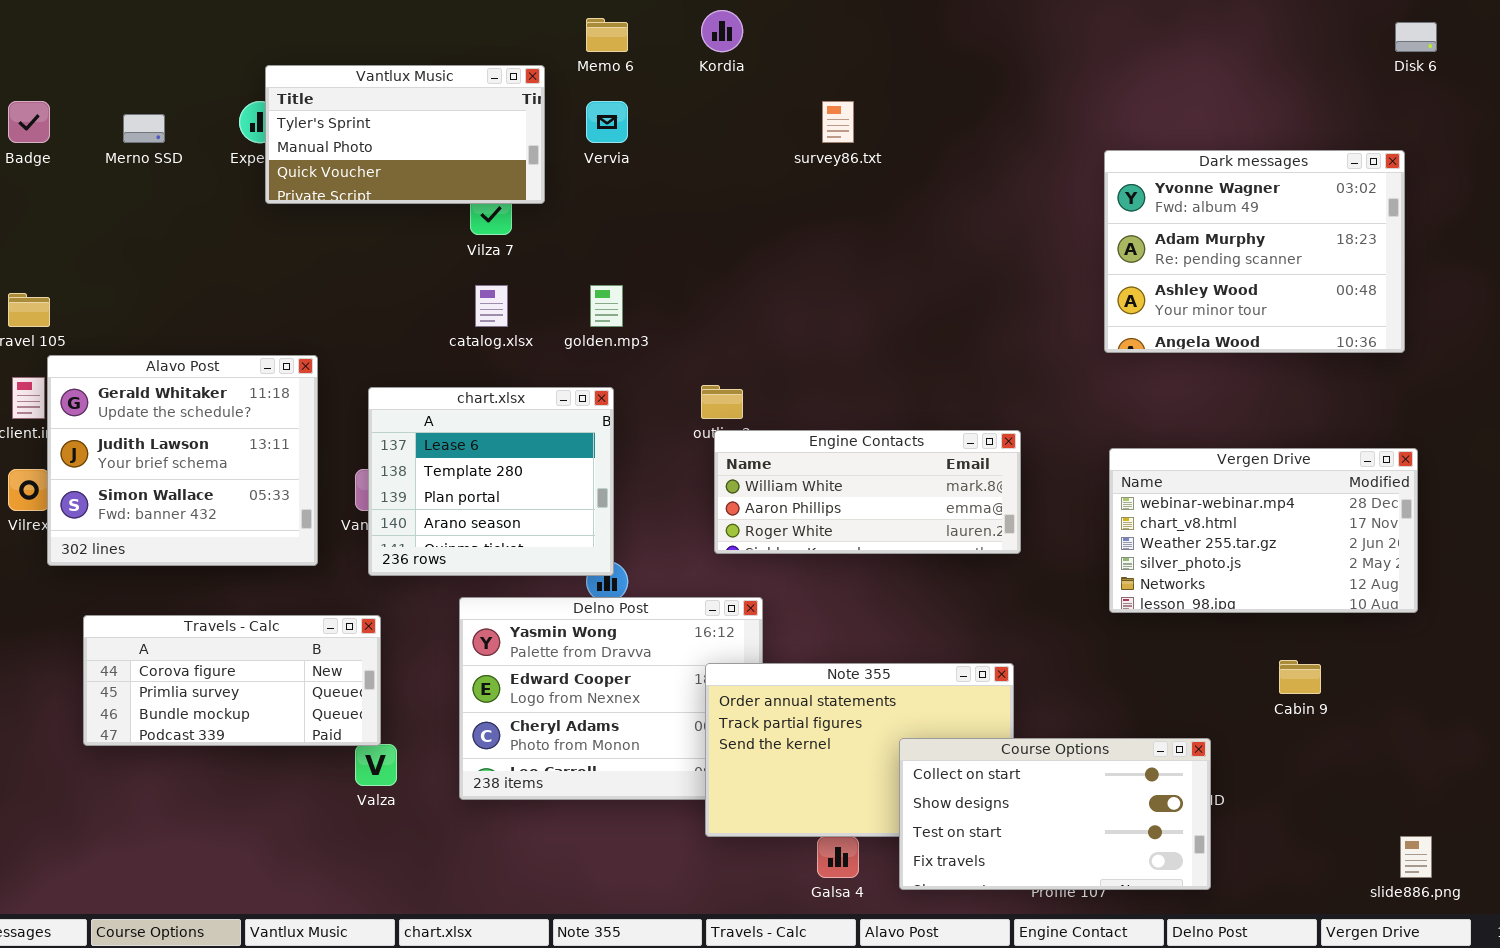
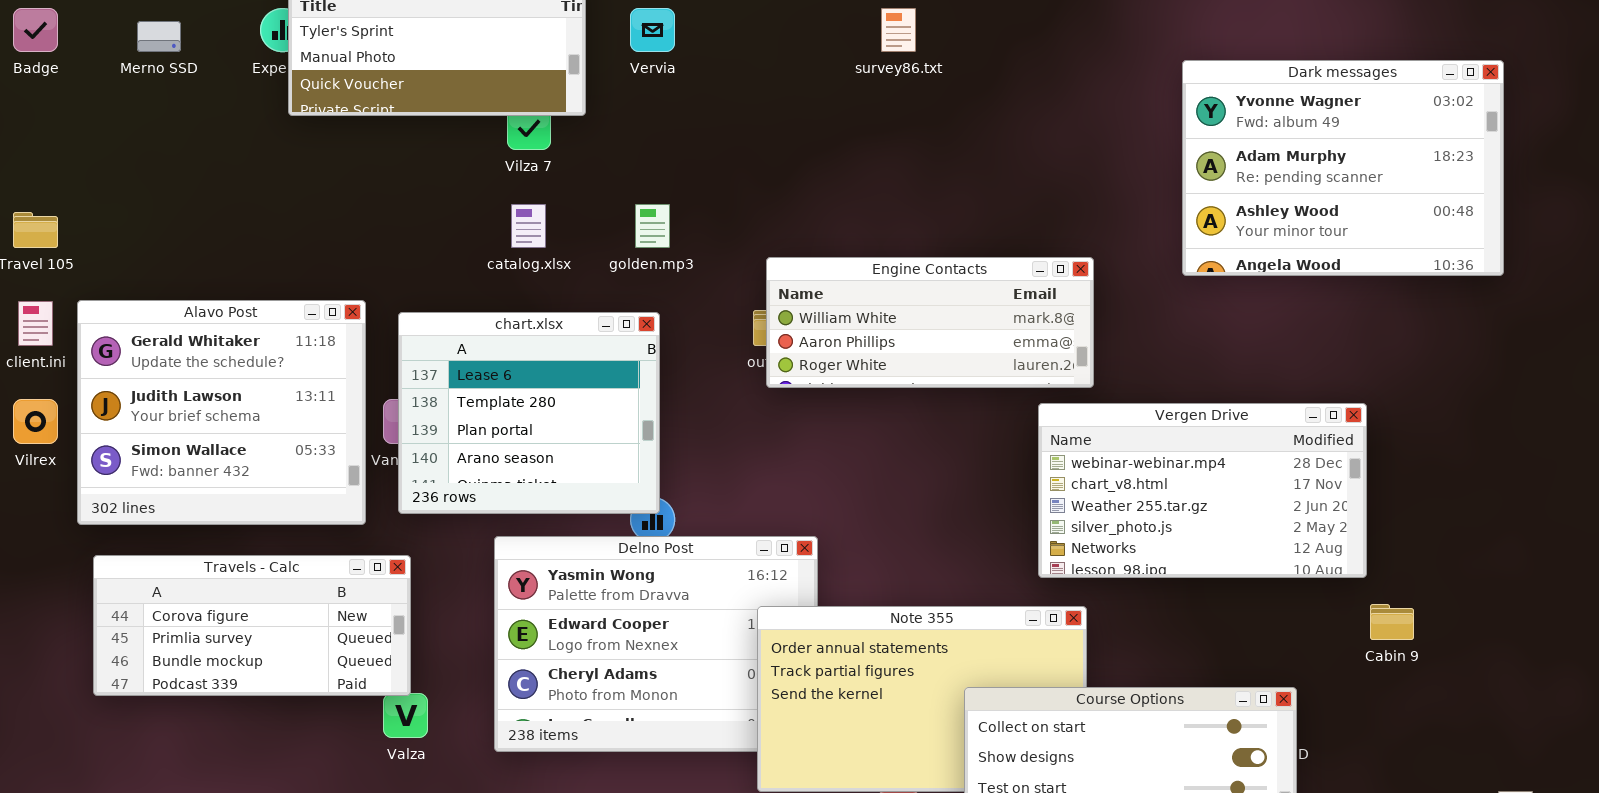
Alavo Post: [47,355,318,566] -> [77,300,366,525], moved
Engine Contacts: [714,430,1021,554] -> [766,257,1094,388], moved
Vergen Drive: [1109,448,1418,613] -> [1038,403,1367,578], moved

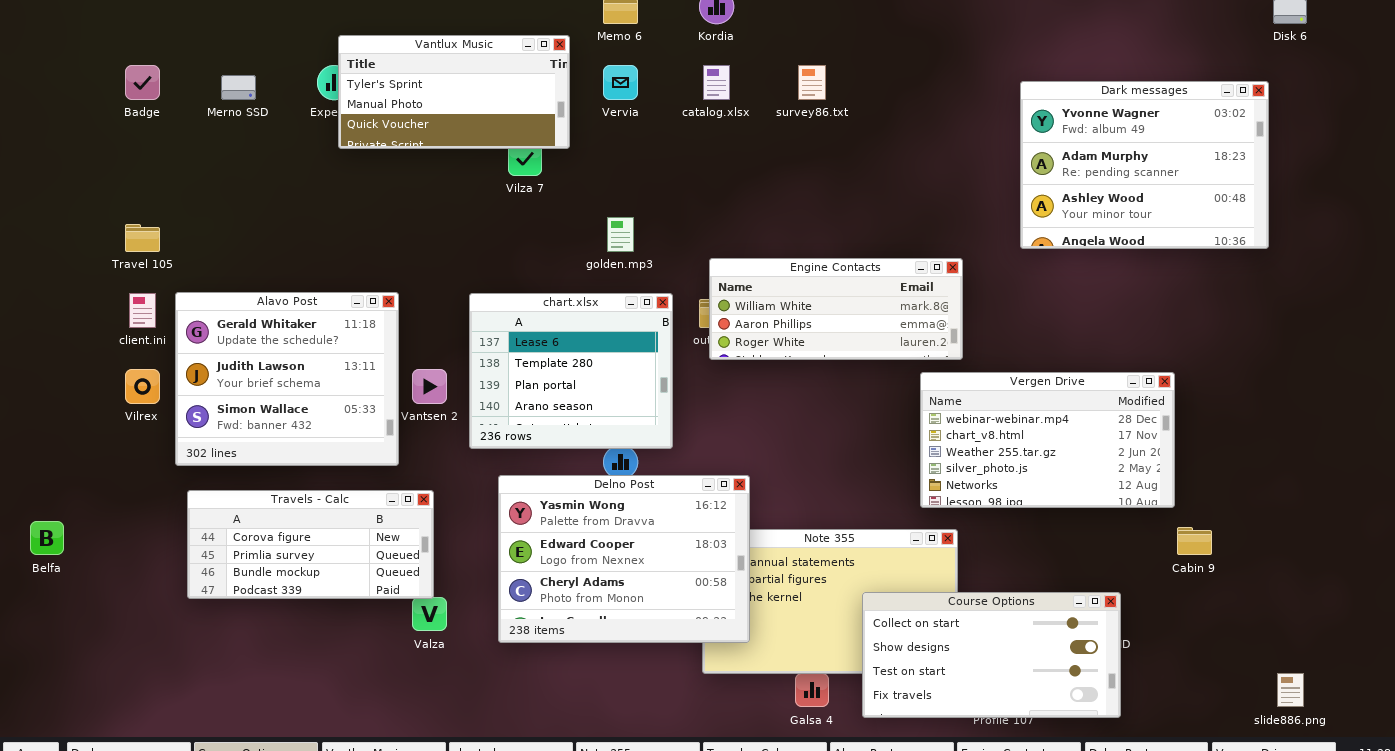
Dark messages: [1182,60,1504,276] -> [1020,81,1269,249], moved
catalog.xlsx: [511,204,546,248] -> [703,65,730,100], moved
chart.xlsx: [398,312,660,514] -> [469,293,673,449], moved
Delno Post: [494,536,818,752] -> [498,475,750,643], raised

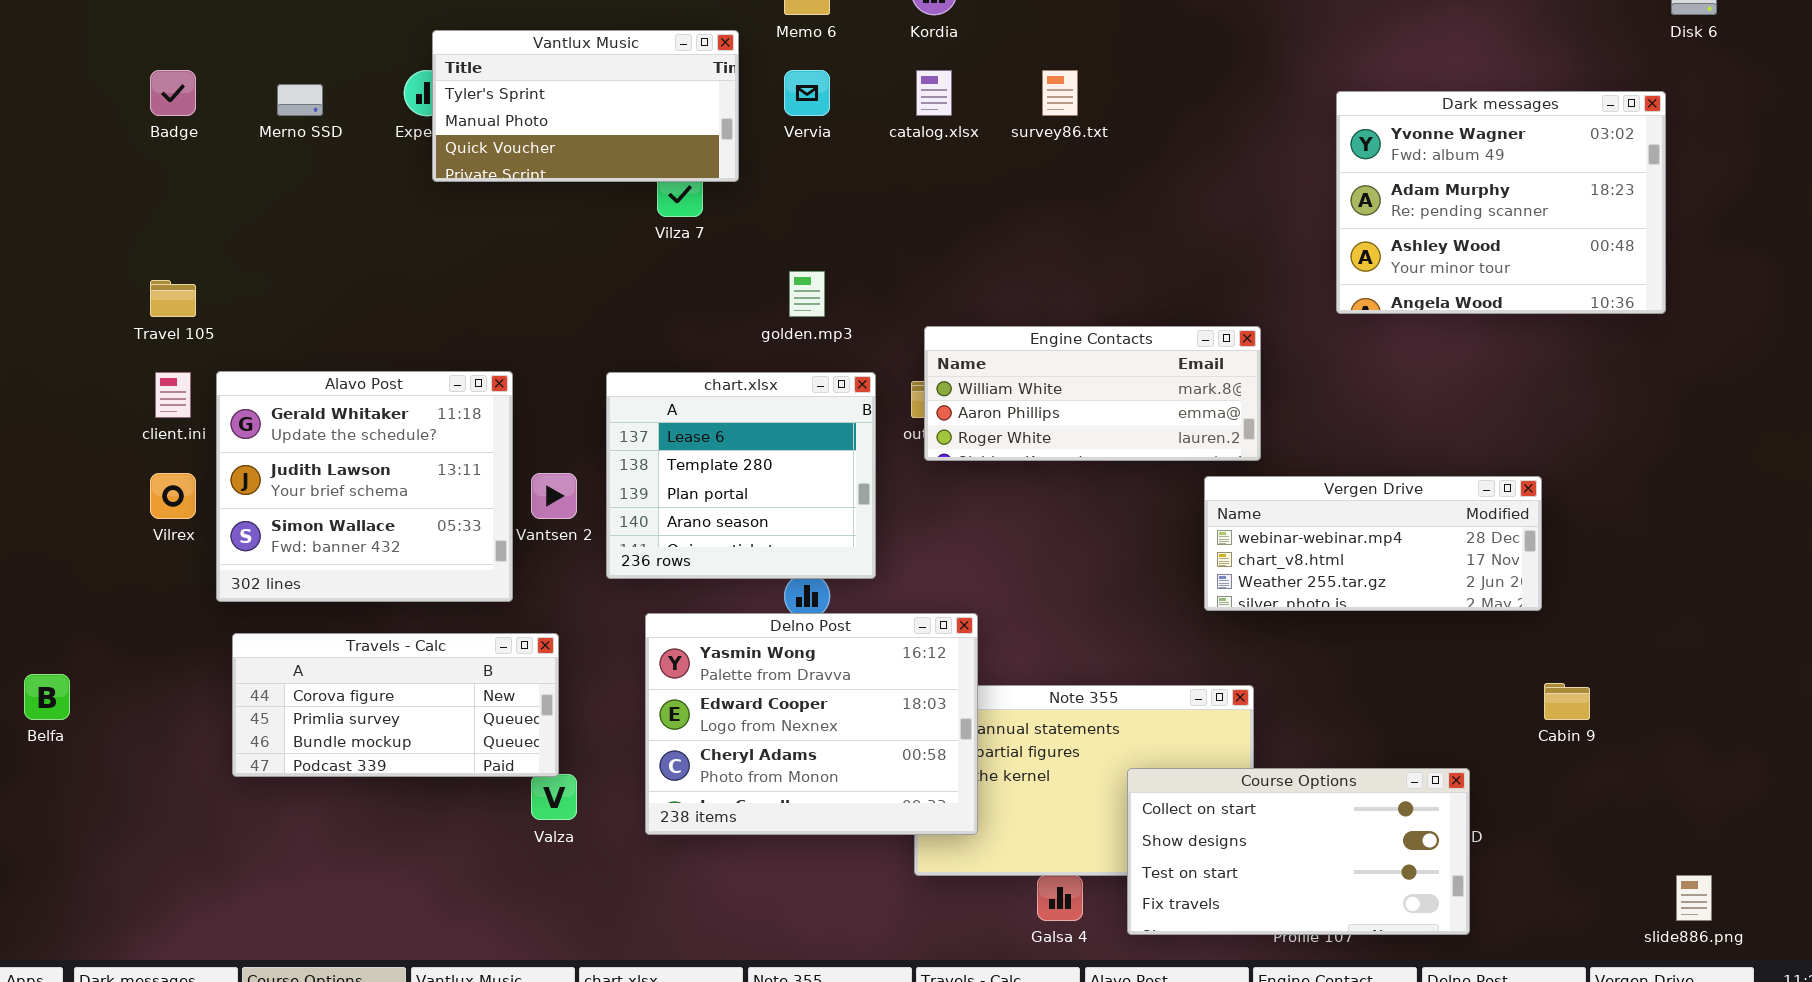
Vergen Drive: [920,372,1175,508] -> [1204,476,1542,611], resized

